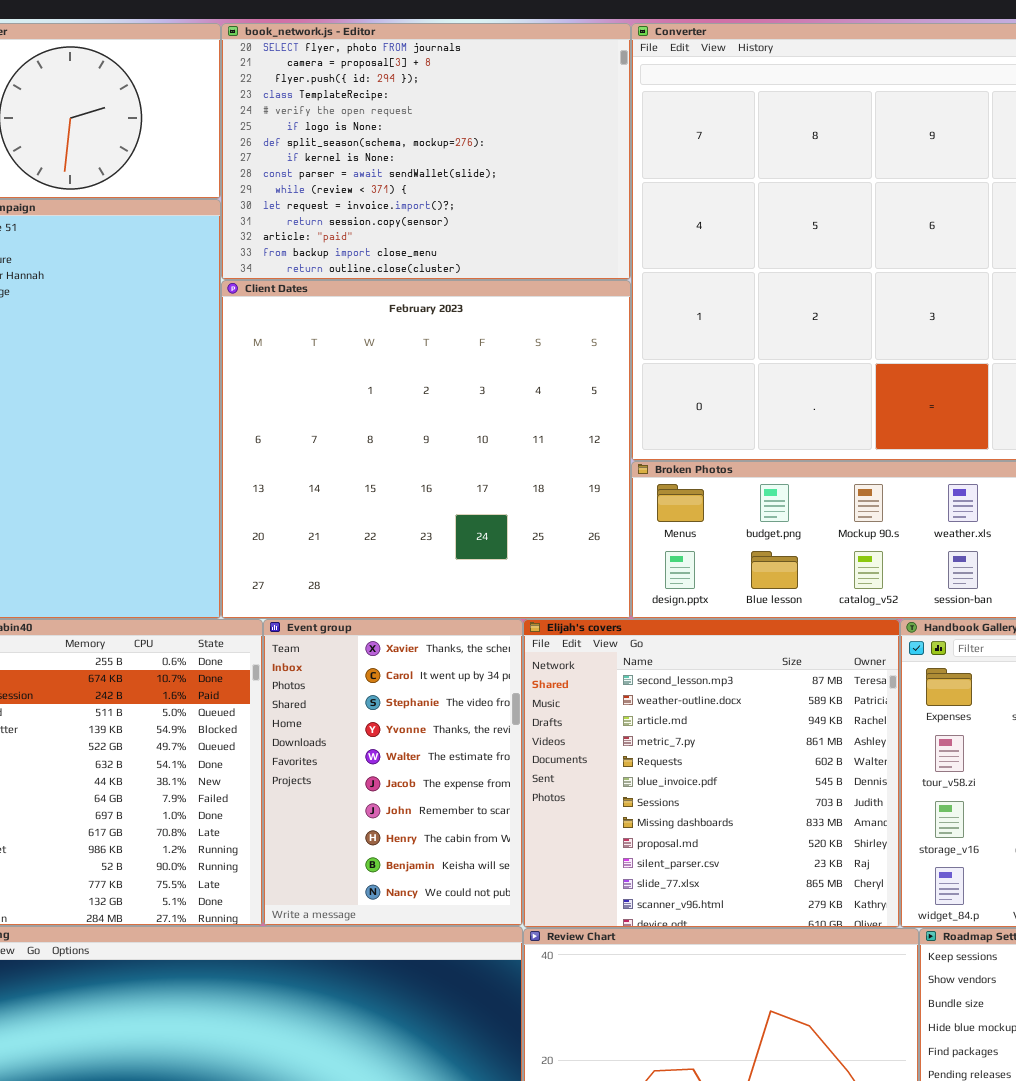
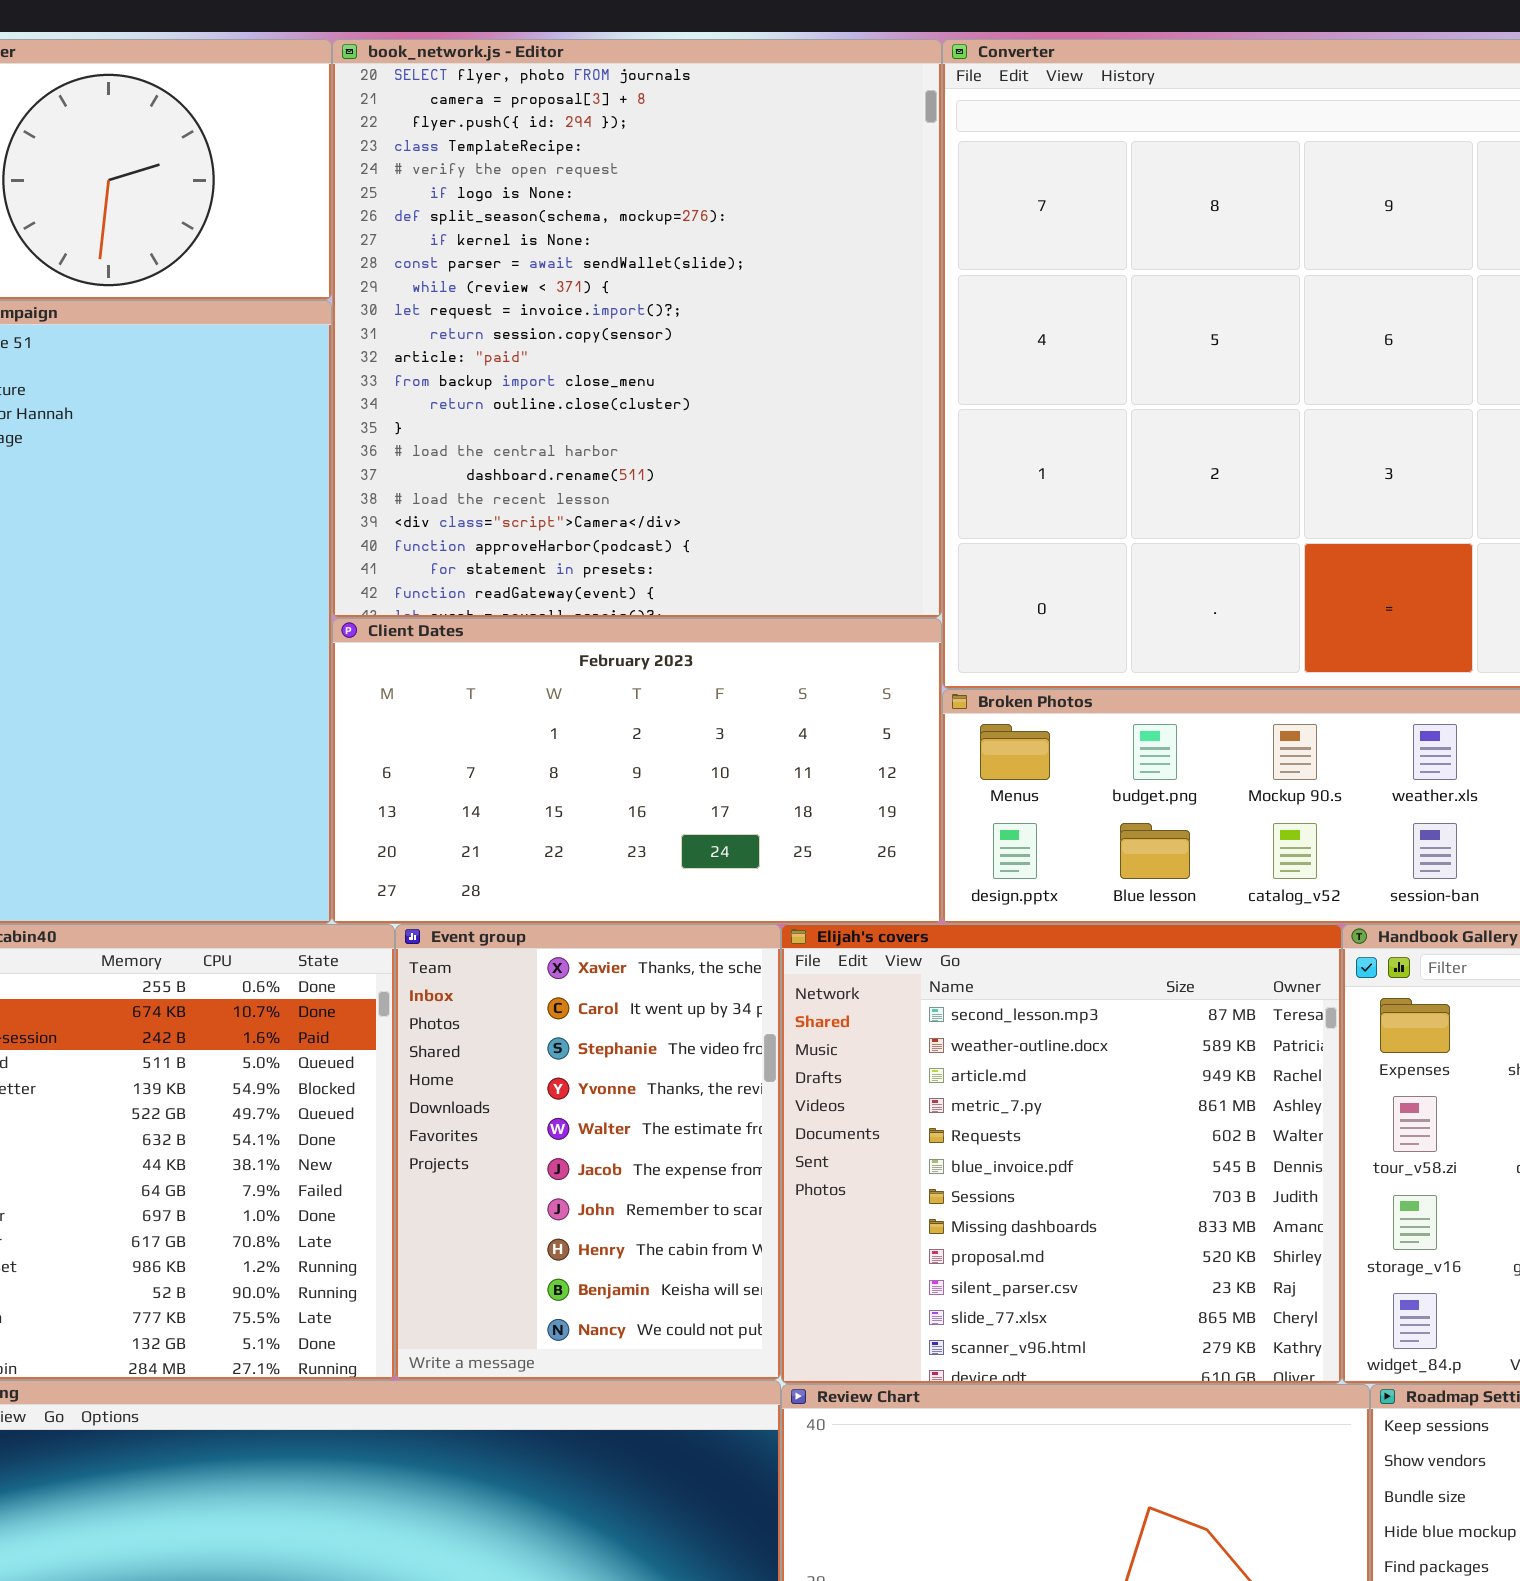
book_network.js - Editor: [221,23,631,280] -> [332,39,942,618], resized
Client Dates: [221,280,631,619] -> [332,618,942,924], resized

